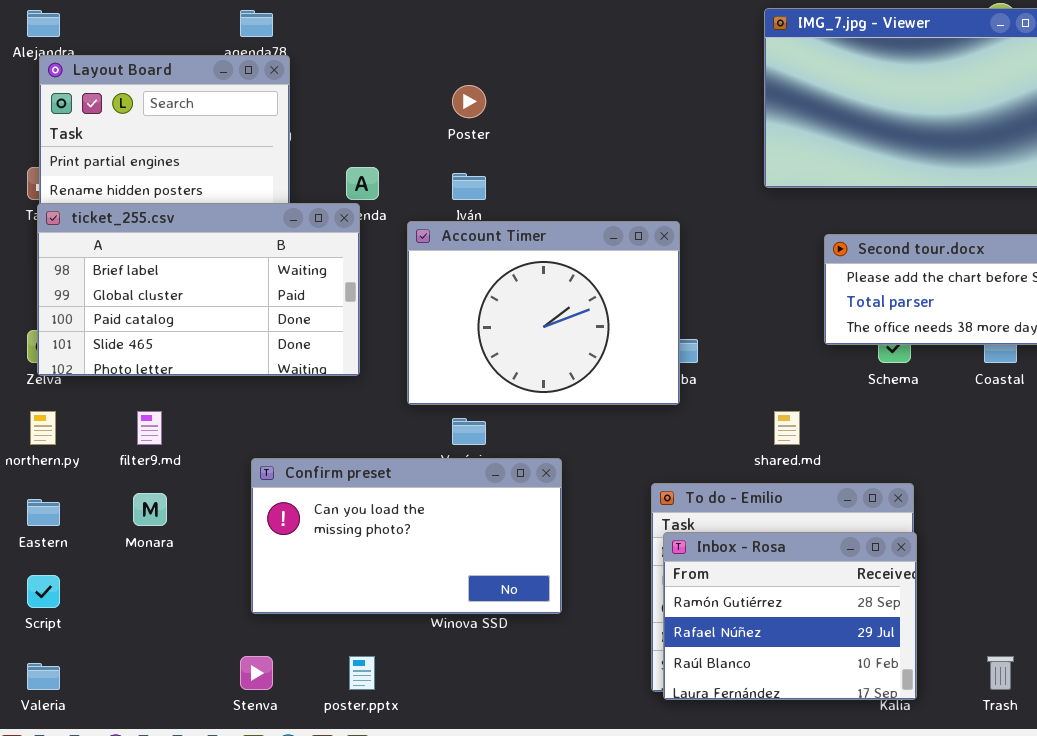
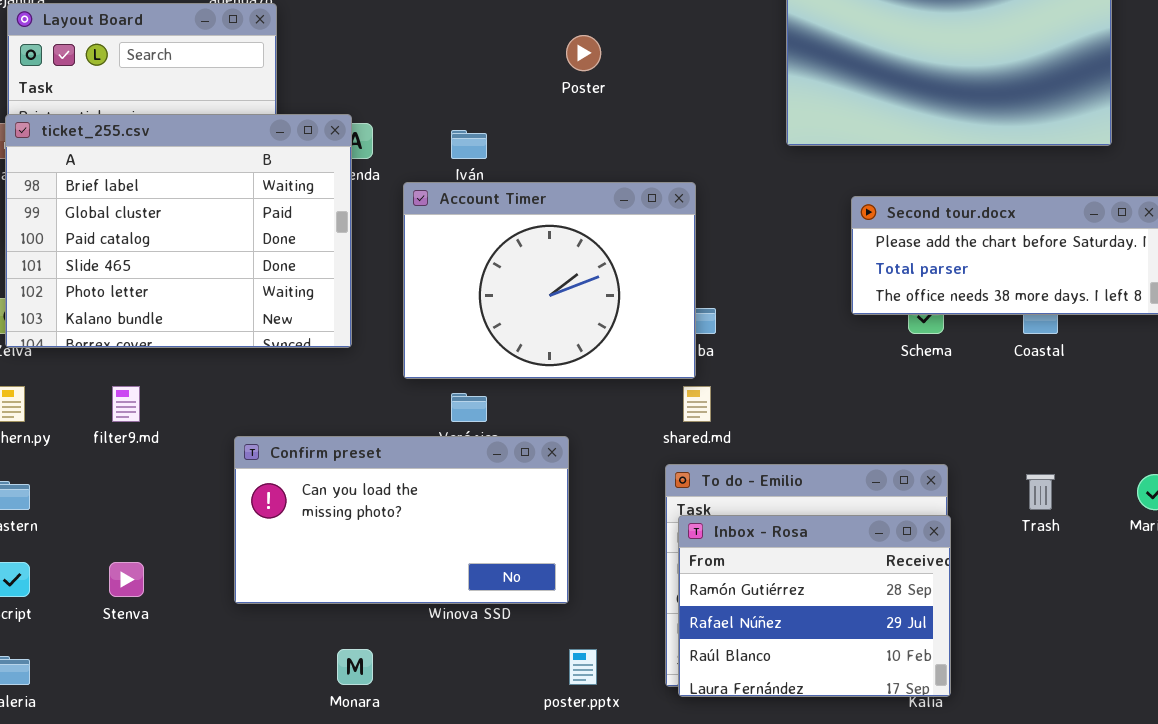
Poster: [452,85,486,118] -> [566,35,601,71], moved
ticket_255.csv: [37,203,360,376] -> [5,114,352,348], resized
shared.md: [774,411,800,445] -> [683,386,711,422], moved
Monara: [133,493,167,526] -> [337,649,373,685], moved
Stenva: [240,656,273,690] -> [109,562,144,597], moved
poster.pptx: [349,656,375,690] -> [569,649,597,685], moved
Trash: [987,656,1014,690] -> [1026,474,1055,510], moved

